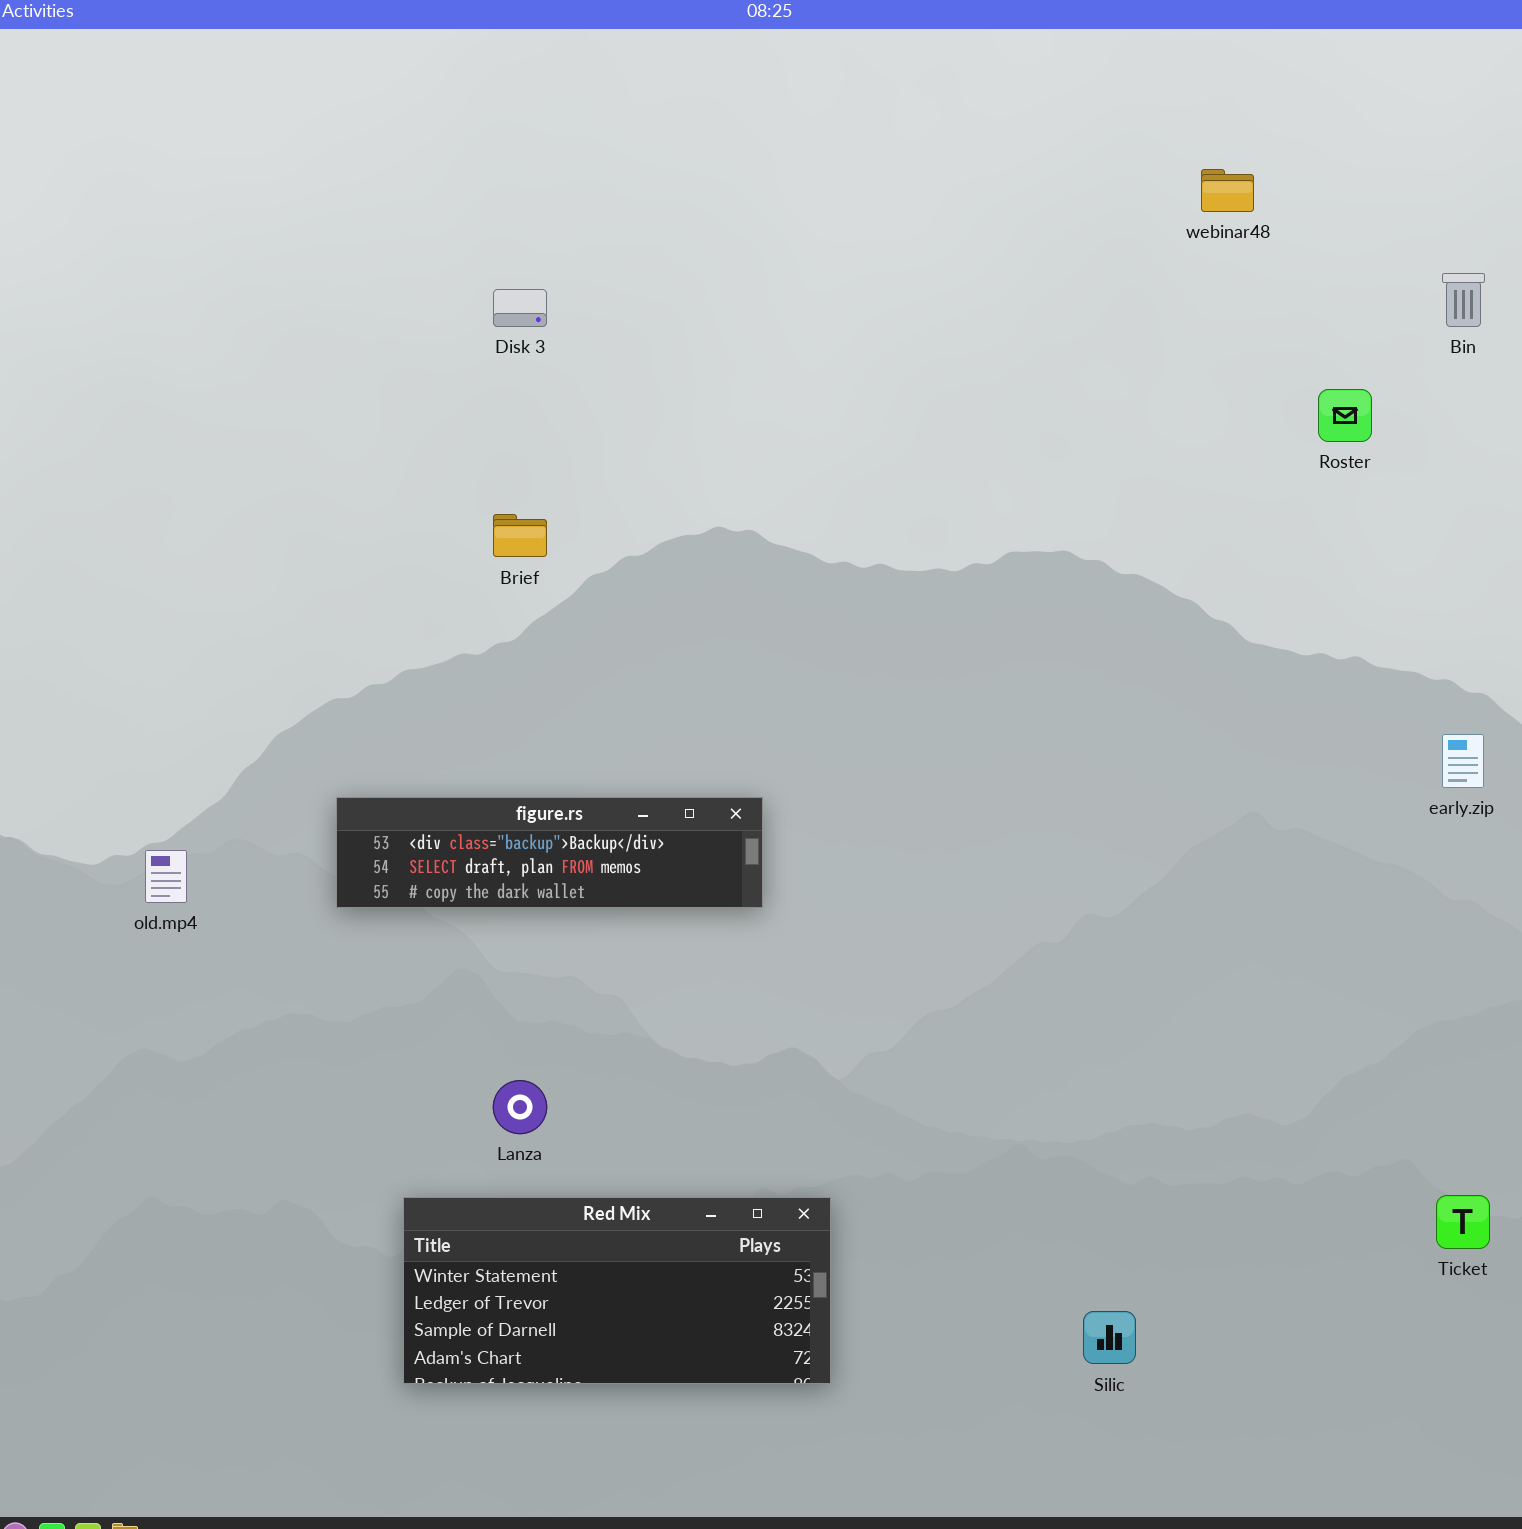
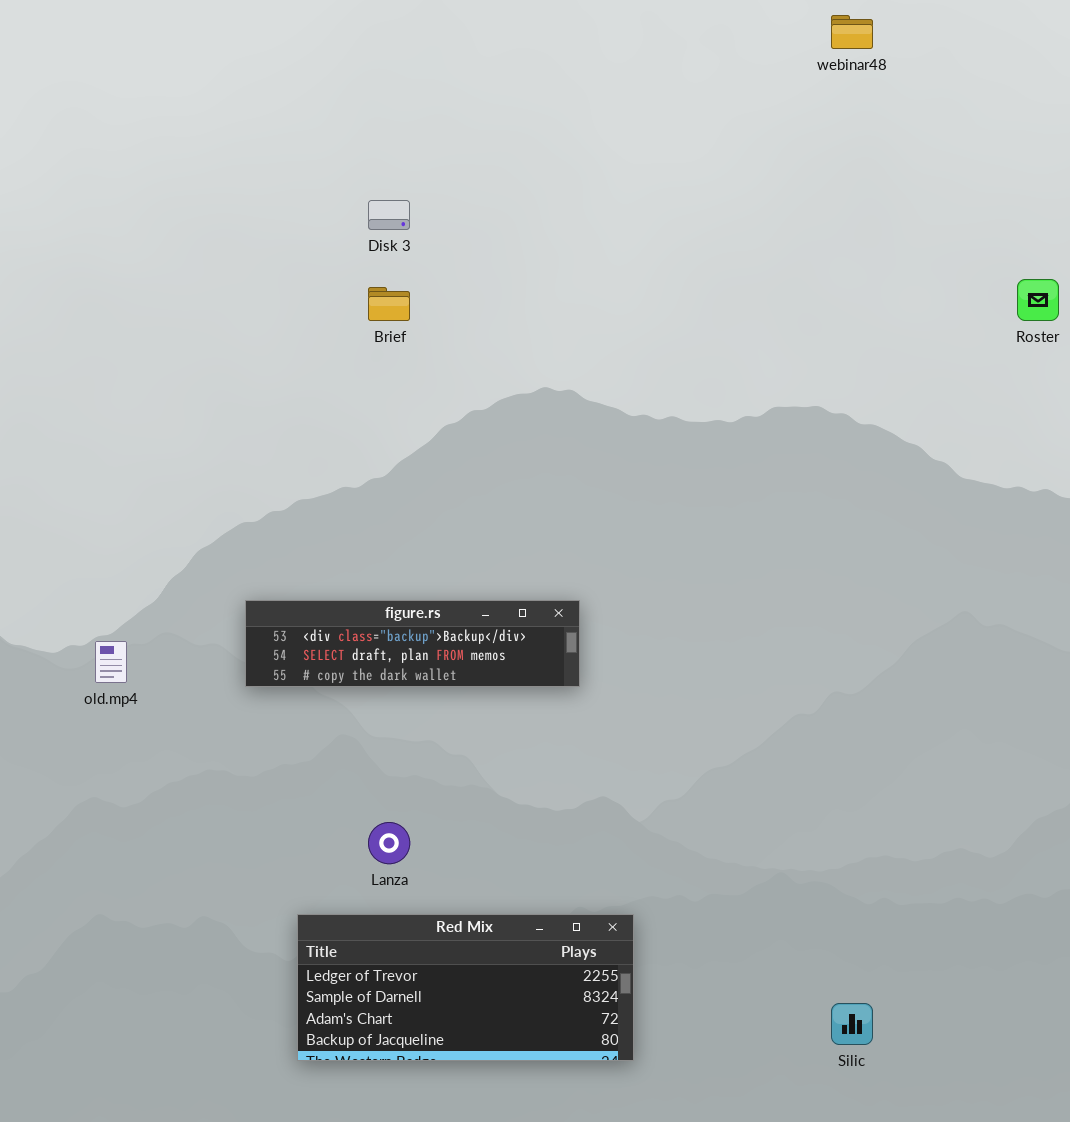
webinar48: [1201,169,1254,212] -> [831,15,873,49], moved
Brief: [493,514,547,557] -> [368,287,410,321], moved
Red Mix: [403,1197,831,1384] -> [297,914,634,1061], scrolled down 1 row

